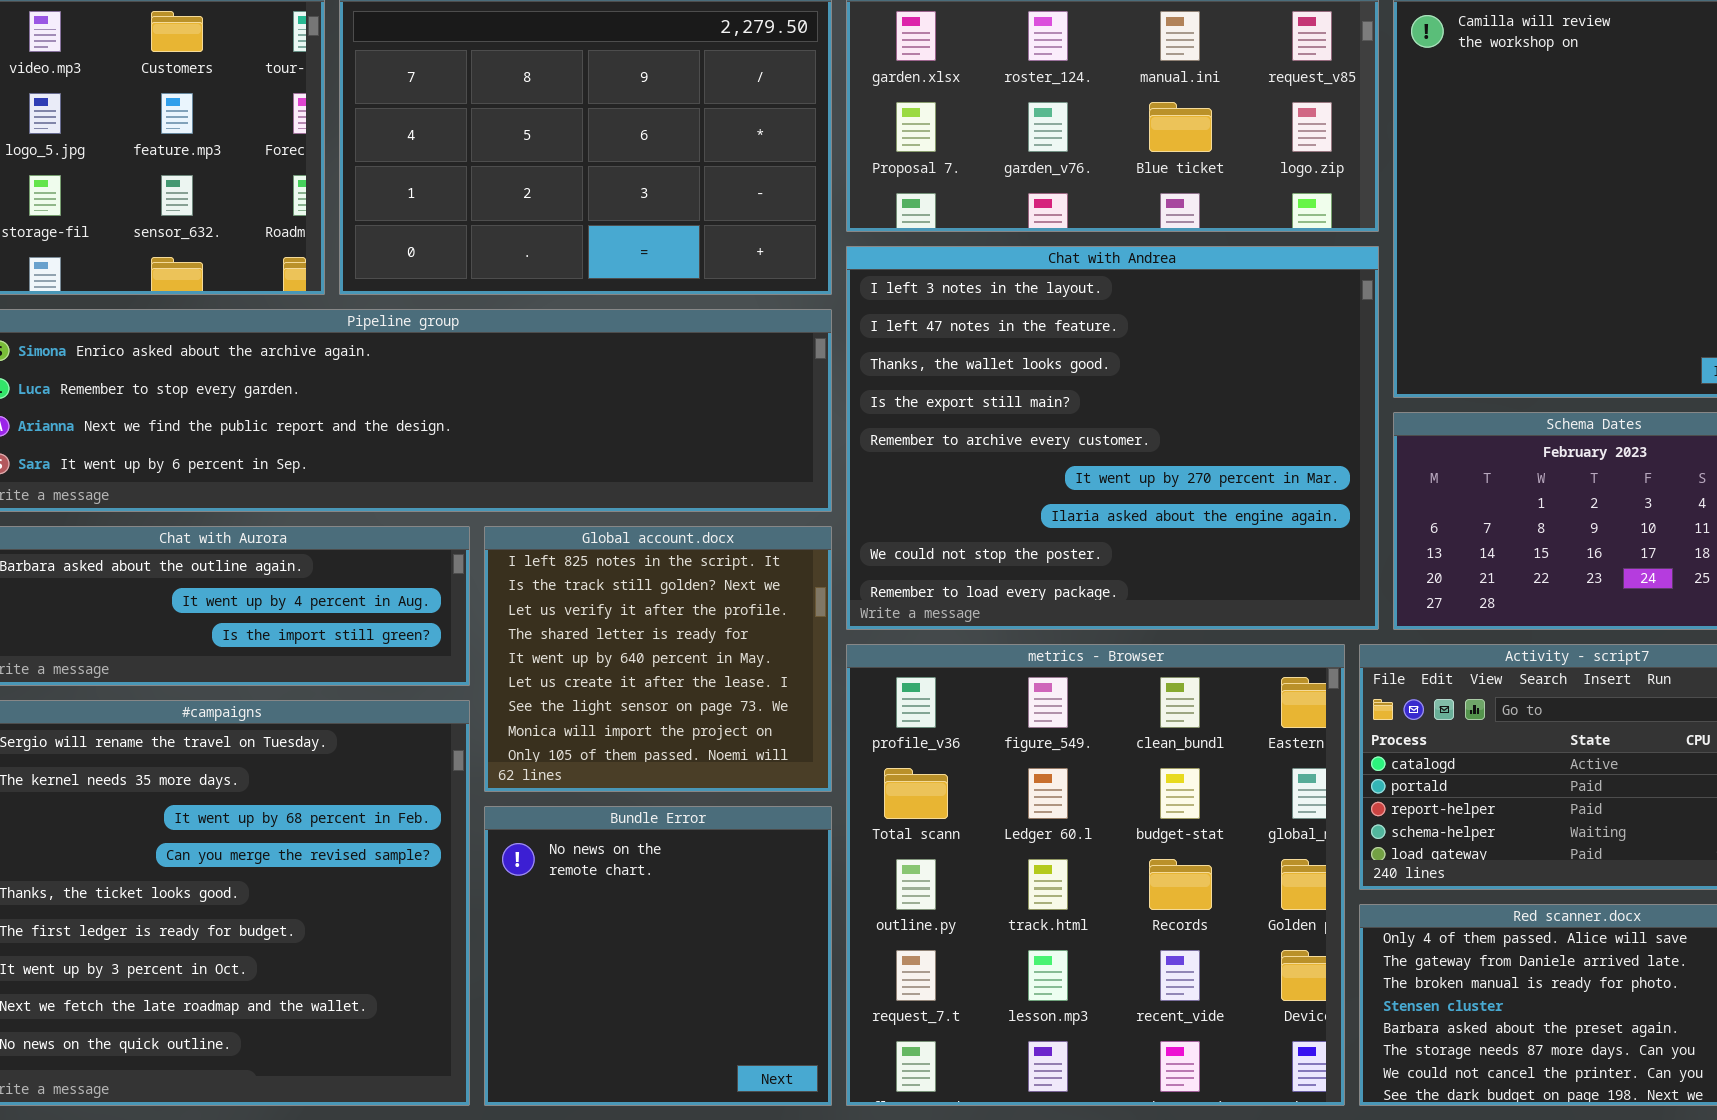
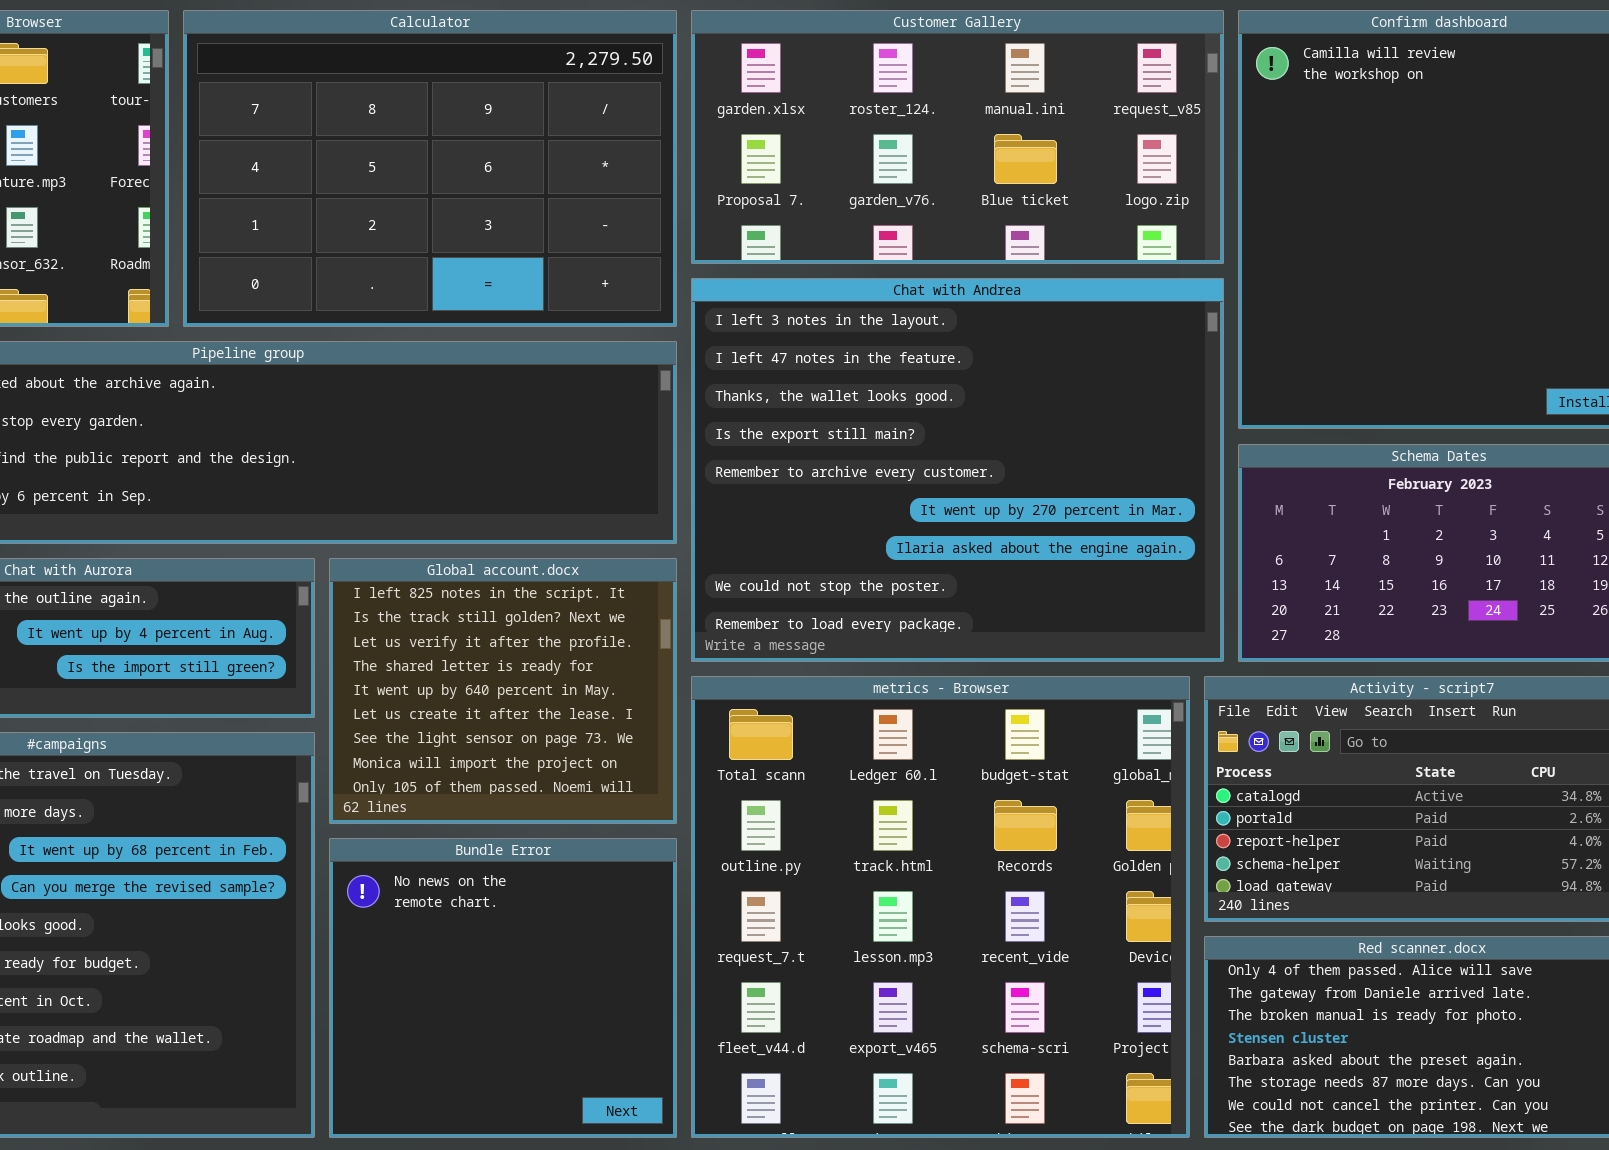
metrics - Browser: [846,644,1345,1106] -> [691,676,1190,1138], scrolled down 1 row

